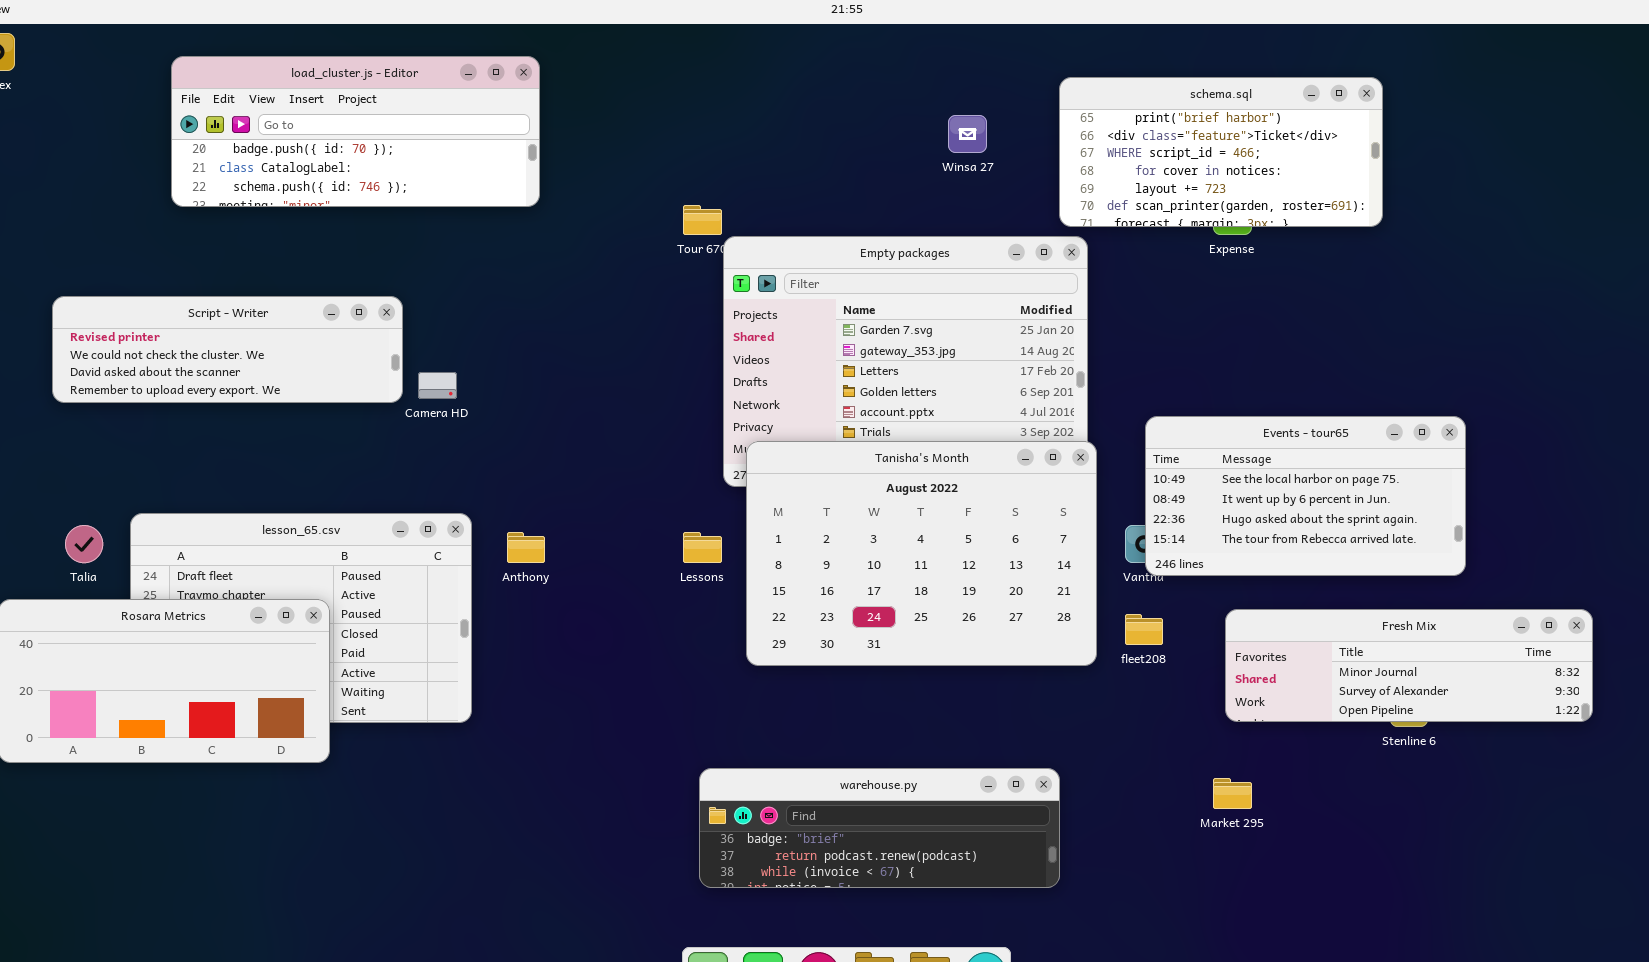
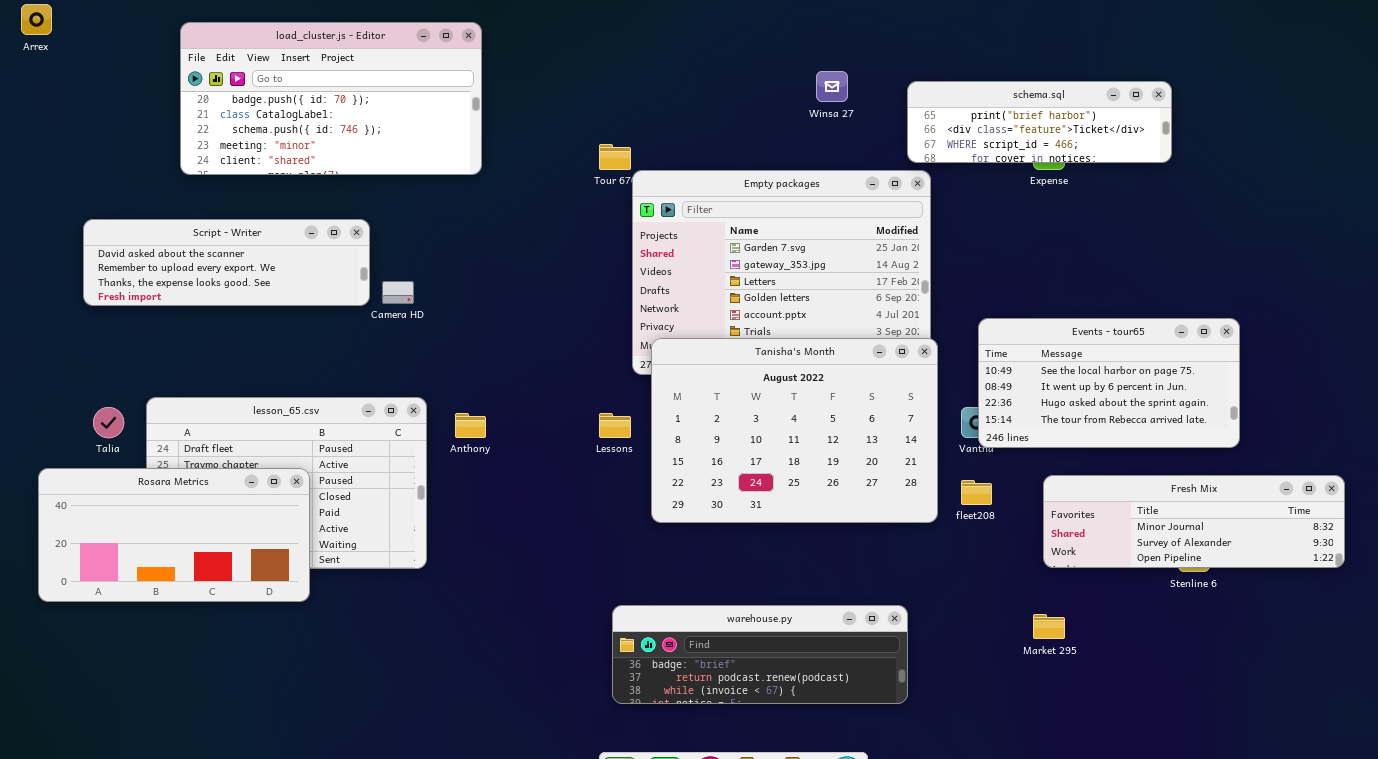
load_cluster.js - Editor: [171,56,540,207] -> [180,22,482,175], resized
schema.sql: [1059,77,1383,227] -> [907,81,1172,163], resized
Script - Writer: [52,296,403,403] -> [83,219,370,306], scrolled down 2 rows

